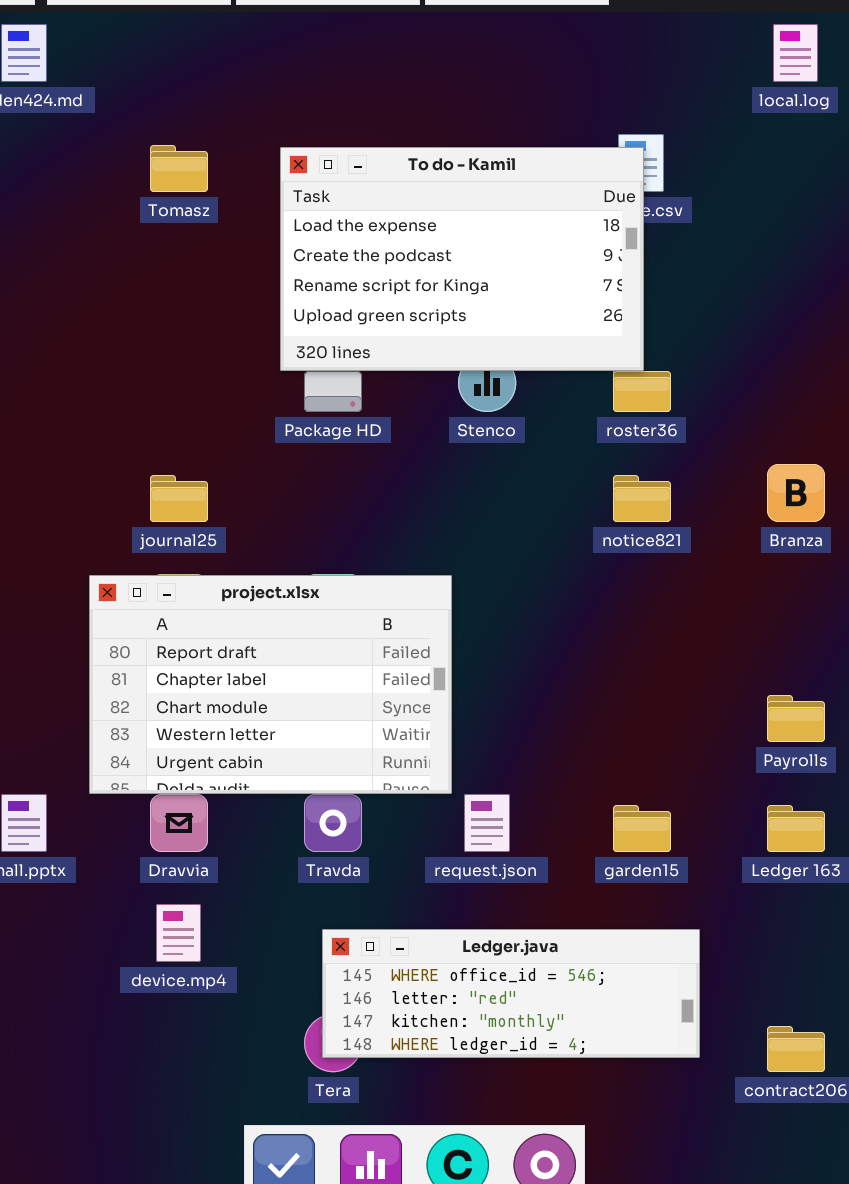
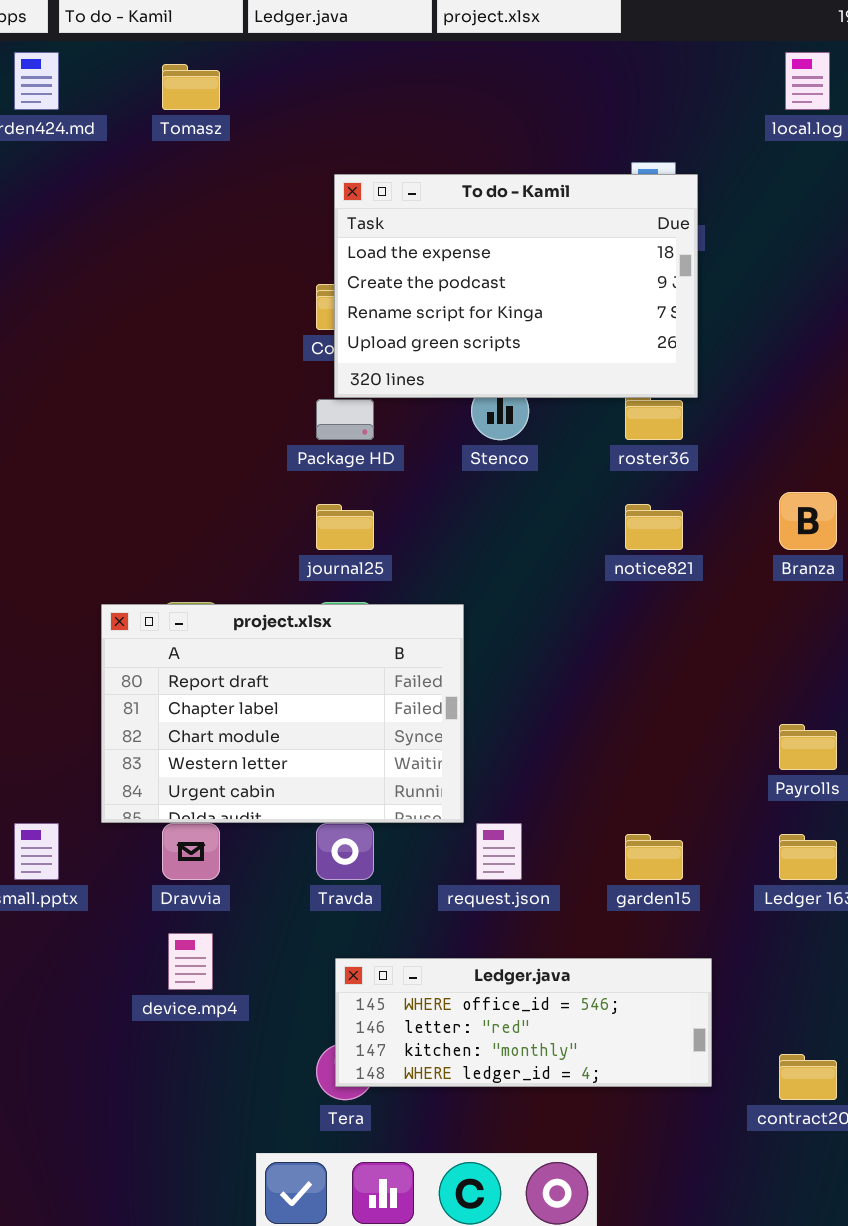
Tomasz: [150,145,208,192] -> [162,64,220,110], moved
To do - Kamil: [280,147,644,371] -> [334,174,698,398], moved
journal25: [150,475,208,522] -> [316,504,374,550], moved

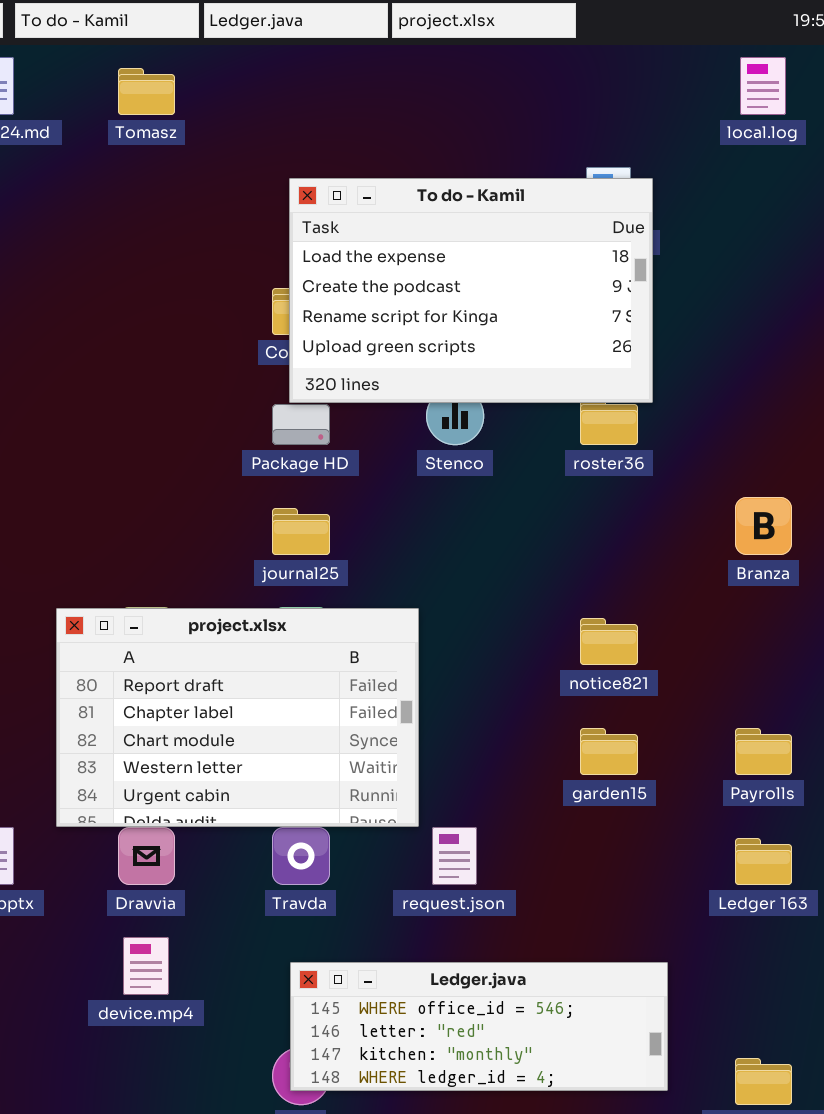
notice821: [625,504,683,550] -> [580,618,638,665], moved
garden15: [625,834,683,880] -> [580,728,638,775], moved

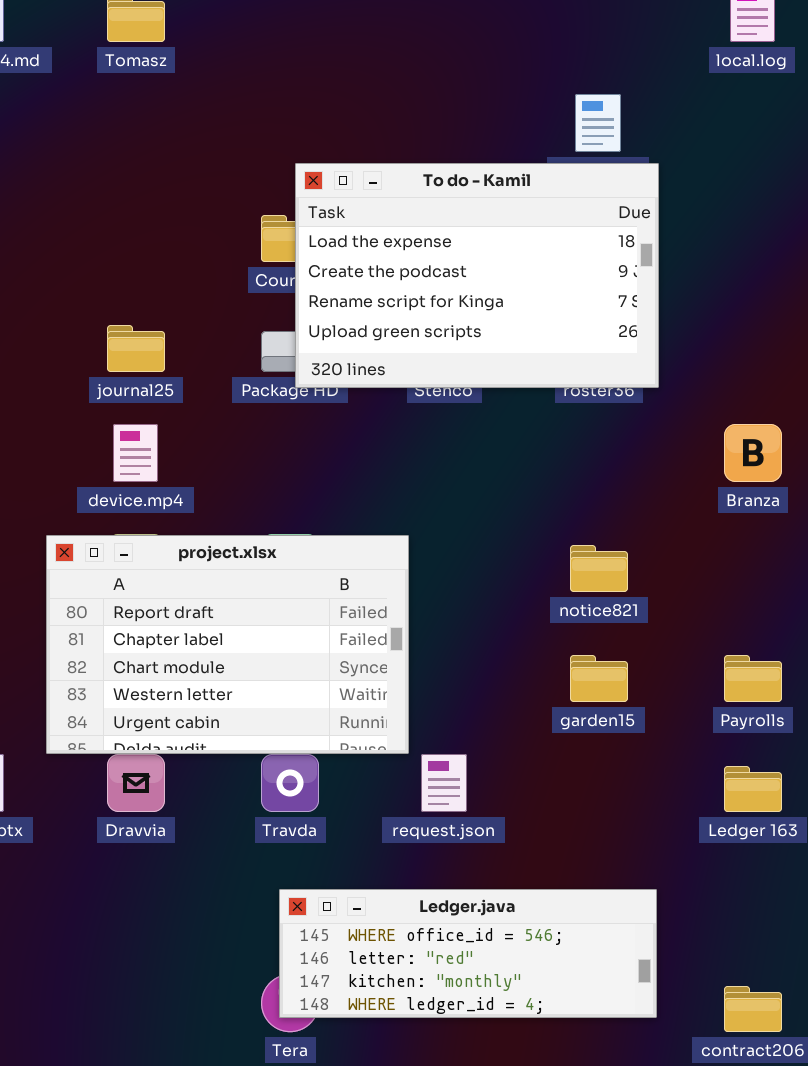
To do - Kamil: [289,178,653,403] -> [295,163,659,388], moved
journal25: [272,508,330,555] -> [107,325,165,372], moved
device.mp4: [123,937,169,995] -> [113,424,158,482], moved

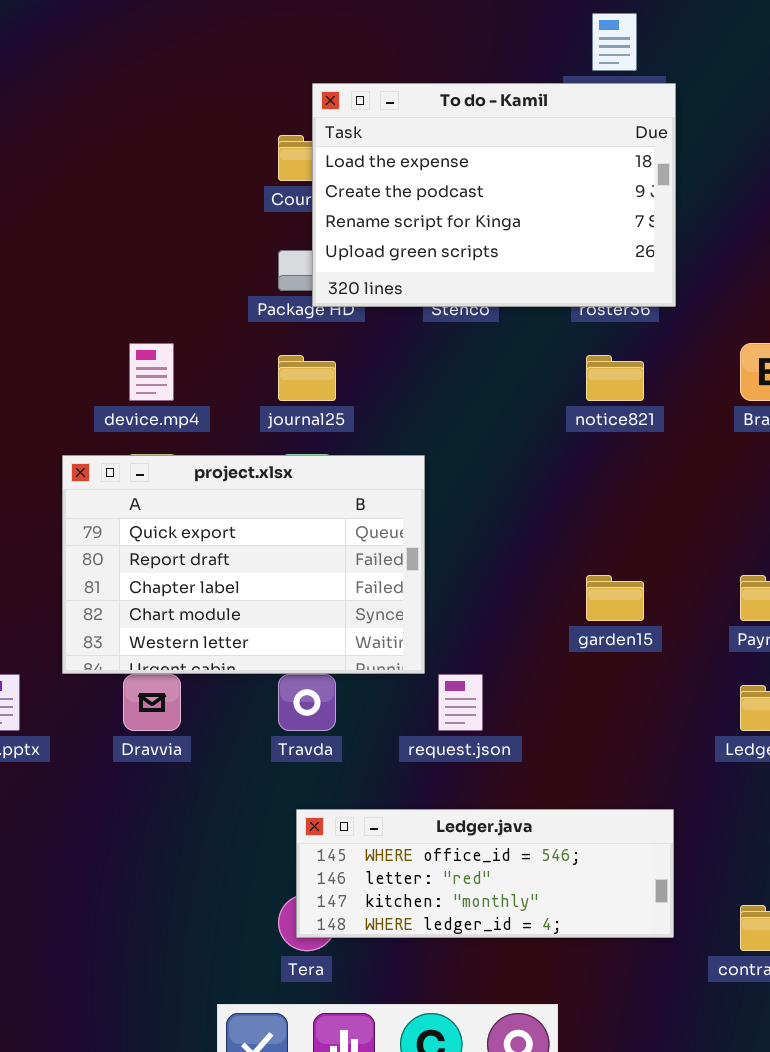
journal25: [107,325,165,372] -> [278,355,336,401], moved
project.xlsx: [46,535,409,754] -> [62,455,425,674], scrolled up 1 row
notice821: [570,545,628,592] -> [586,355,644,401], moved

